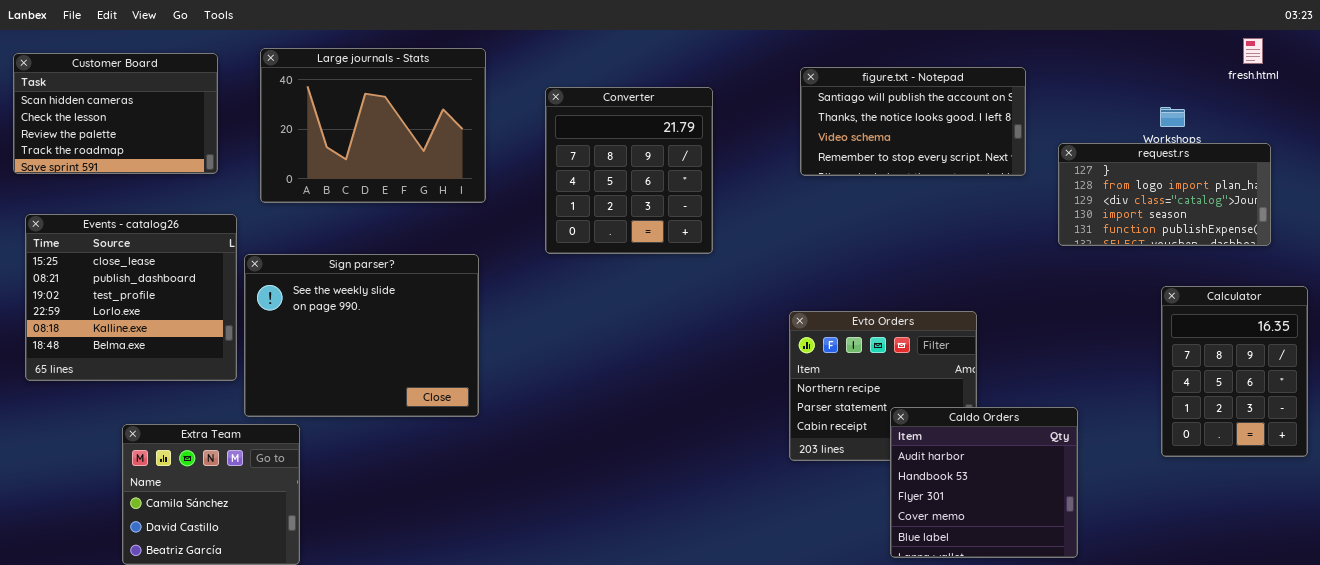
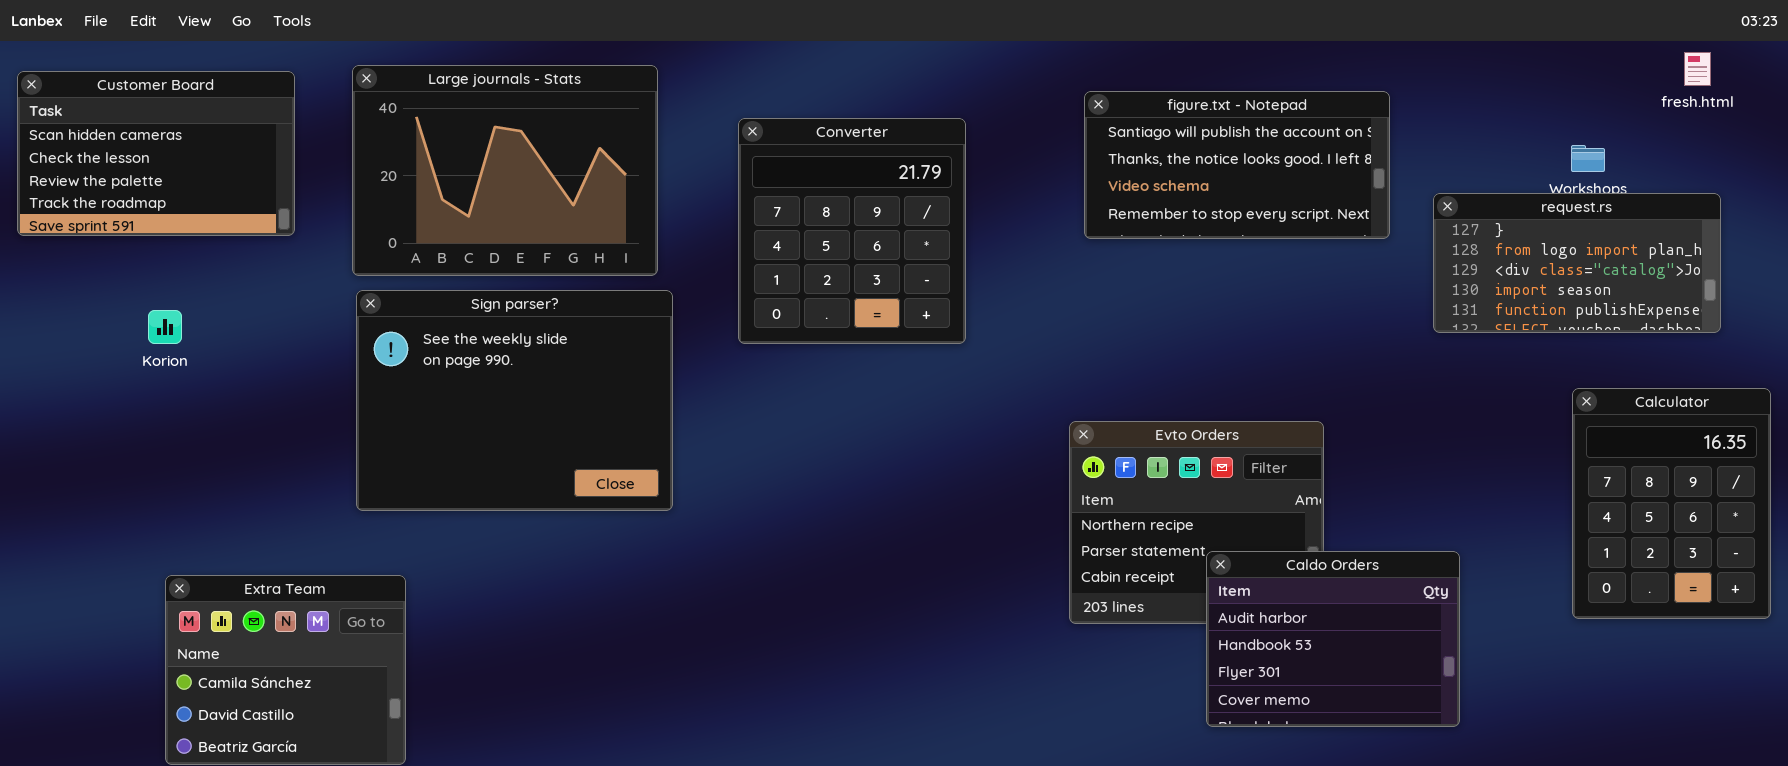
Events - catalog26: [25,214,237,381] -> none, closed
Sign parser?: [244,254,479,417] -> [356,290,673,511], moved
Caldo Orders: [890,407,1078,558] -> [1206,551,1460,727], resized

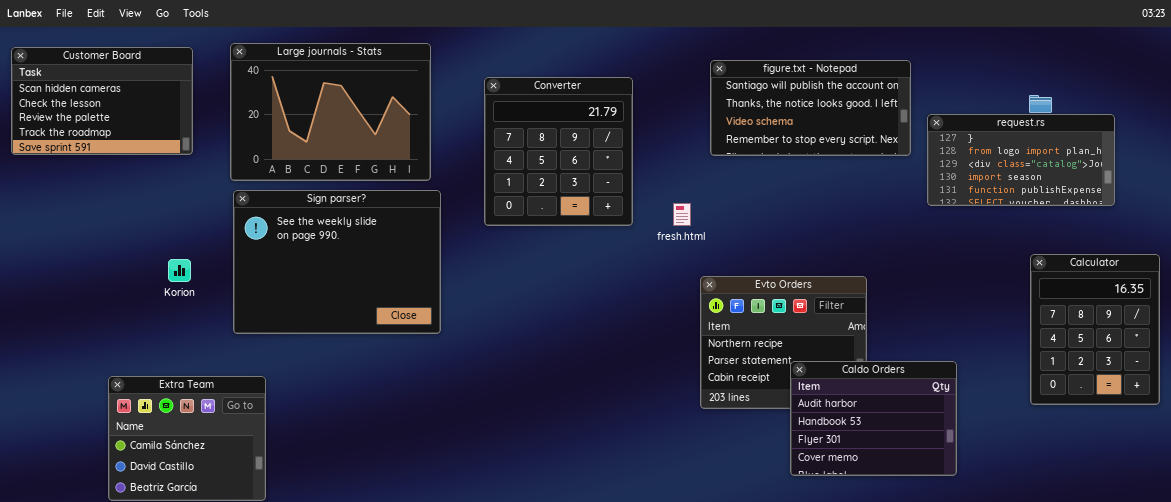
fresh.html: [1684,52,1711,86] -> [673,203,691,226], moved
request.rs: [1433,193,1721,333] -> [927,114,1115,206], moved
Korion: [148,310,182,344] -> [168,259,191,282], moved

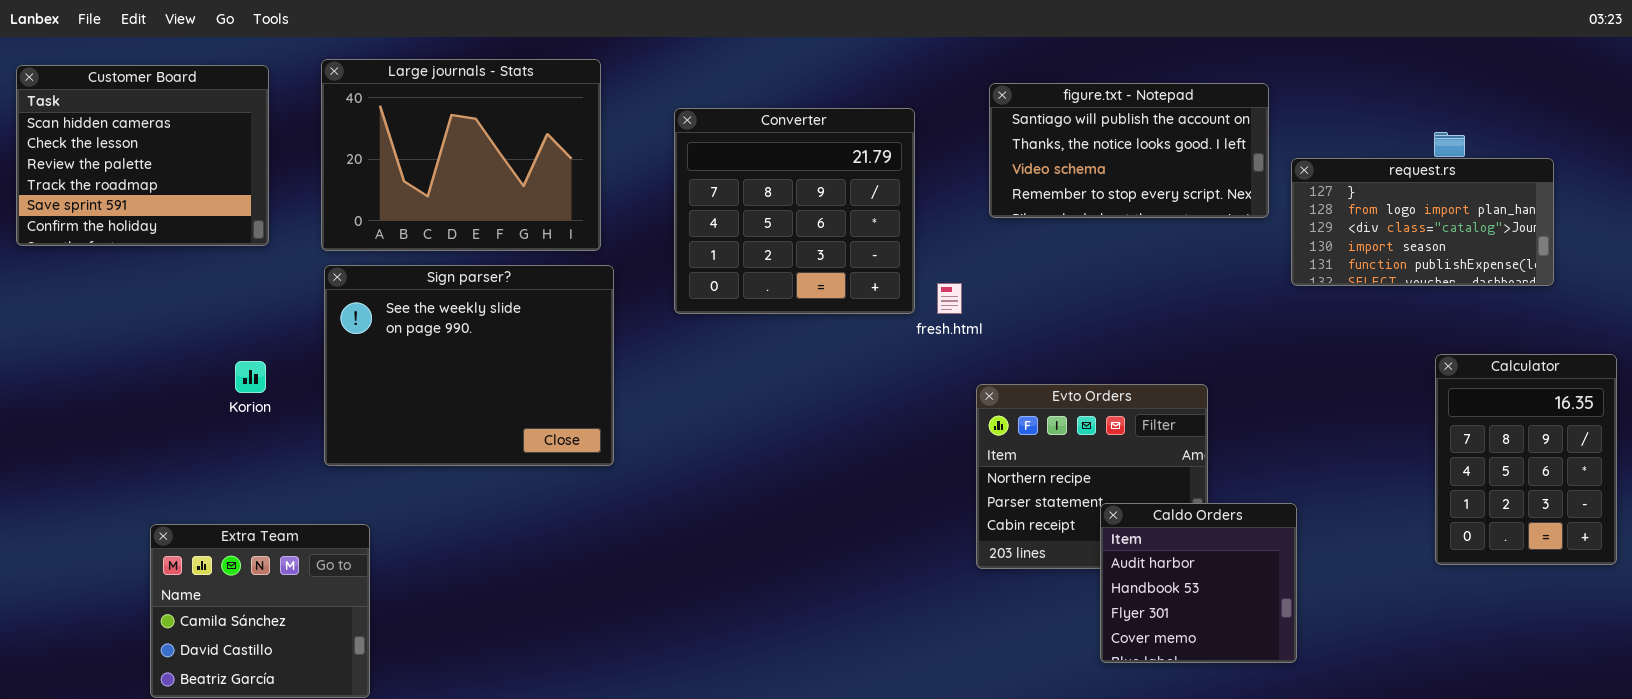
Customer Board: [11,47,193,155] -> [16,65,269,246], resized
Converter: [484,77,633,226] -> [674,108,915,314], resized
Caldo Orders: [790,361,957,476] -> [1100,503,1297,663], resized

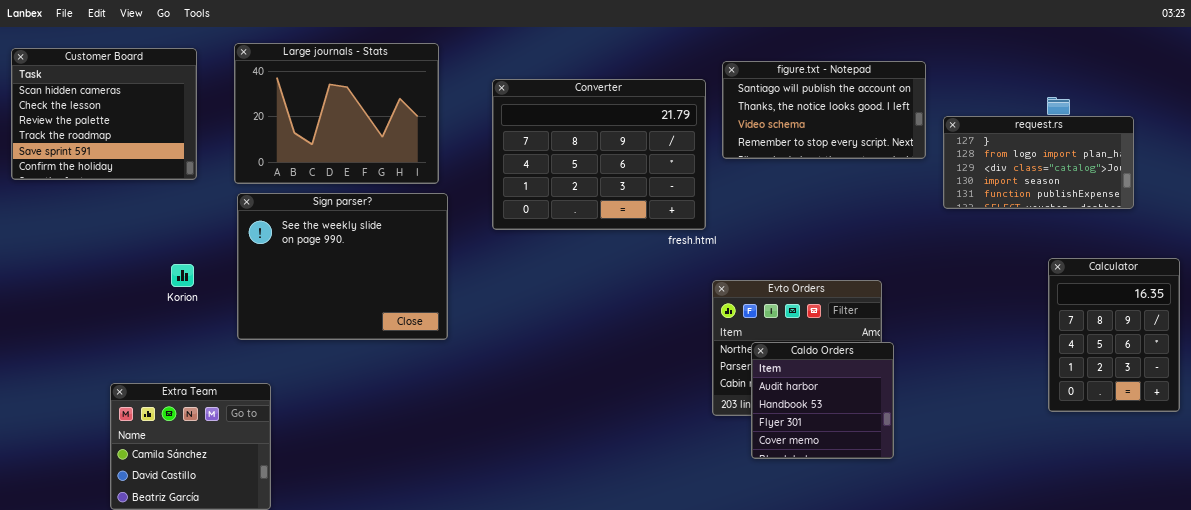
Converter: [674,108,915,314] -> [492,79,706,230], resized
Caldo Orders: [1100,503,1297,663] -> [751,342,894,459], moved

